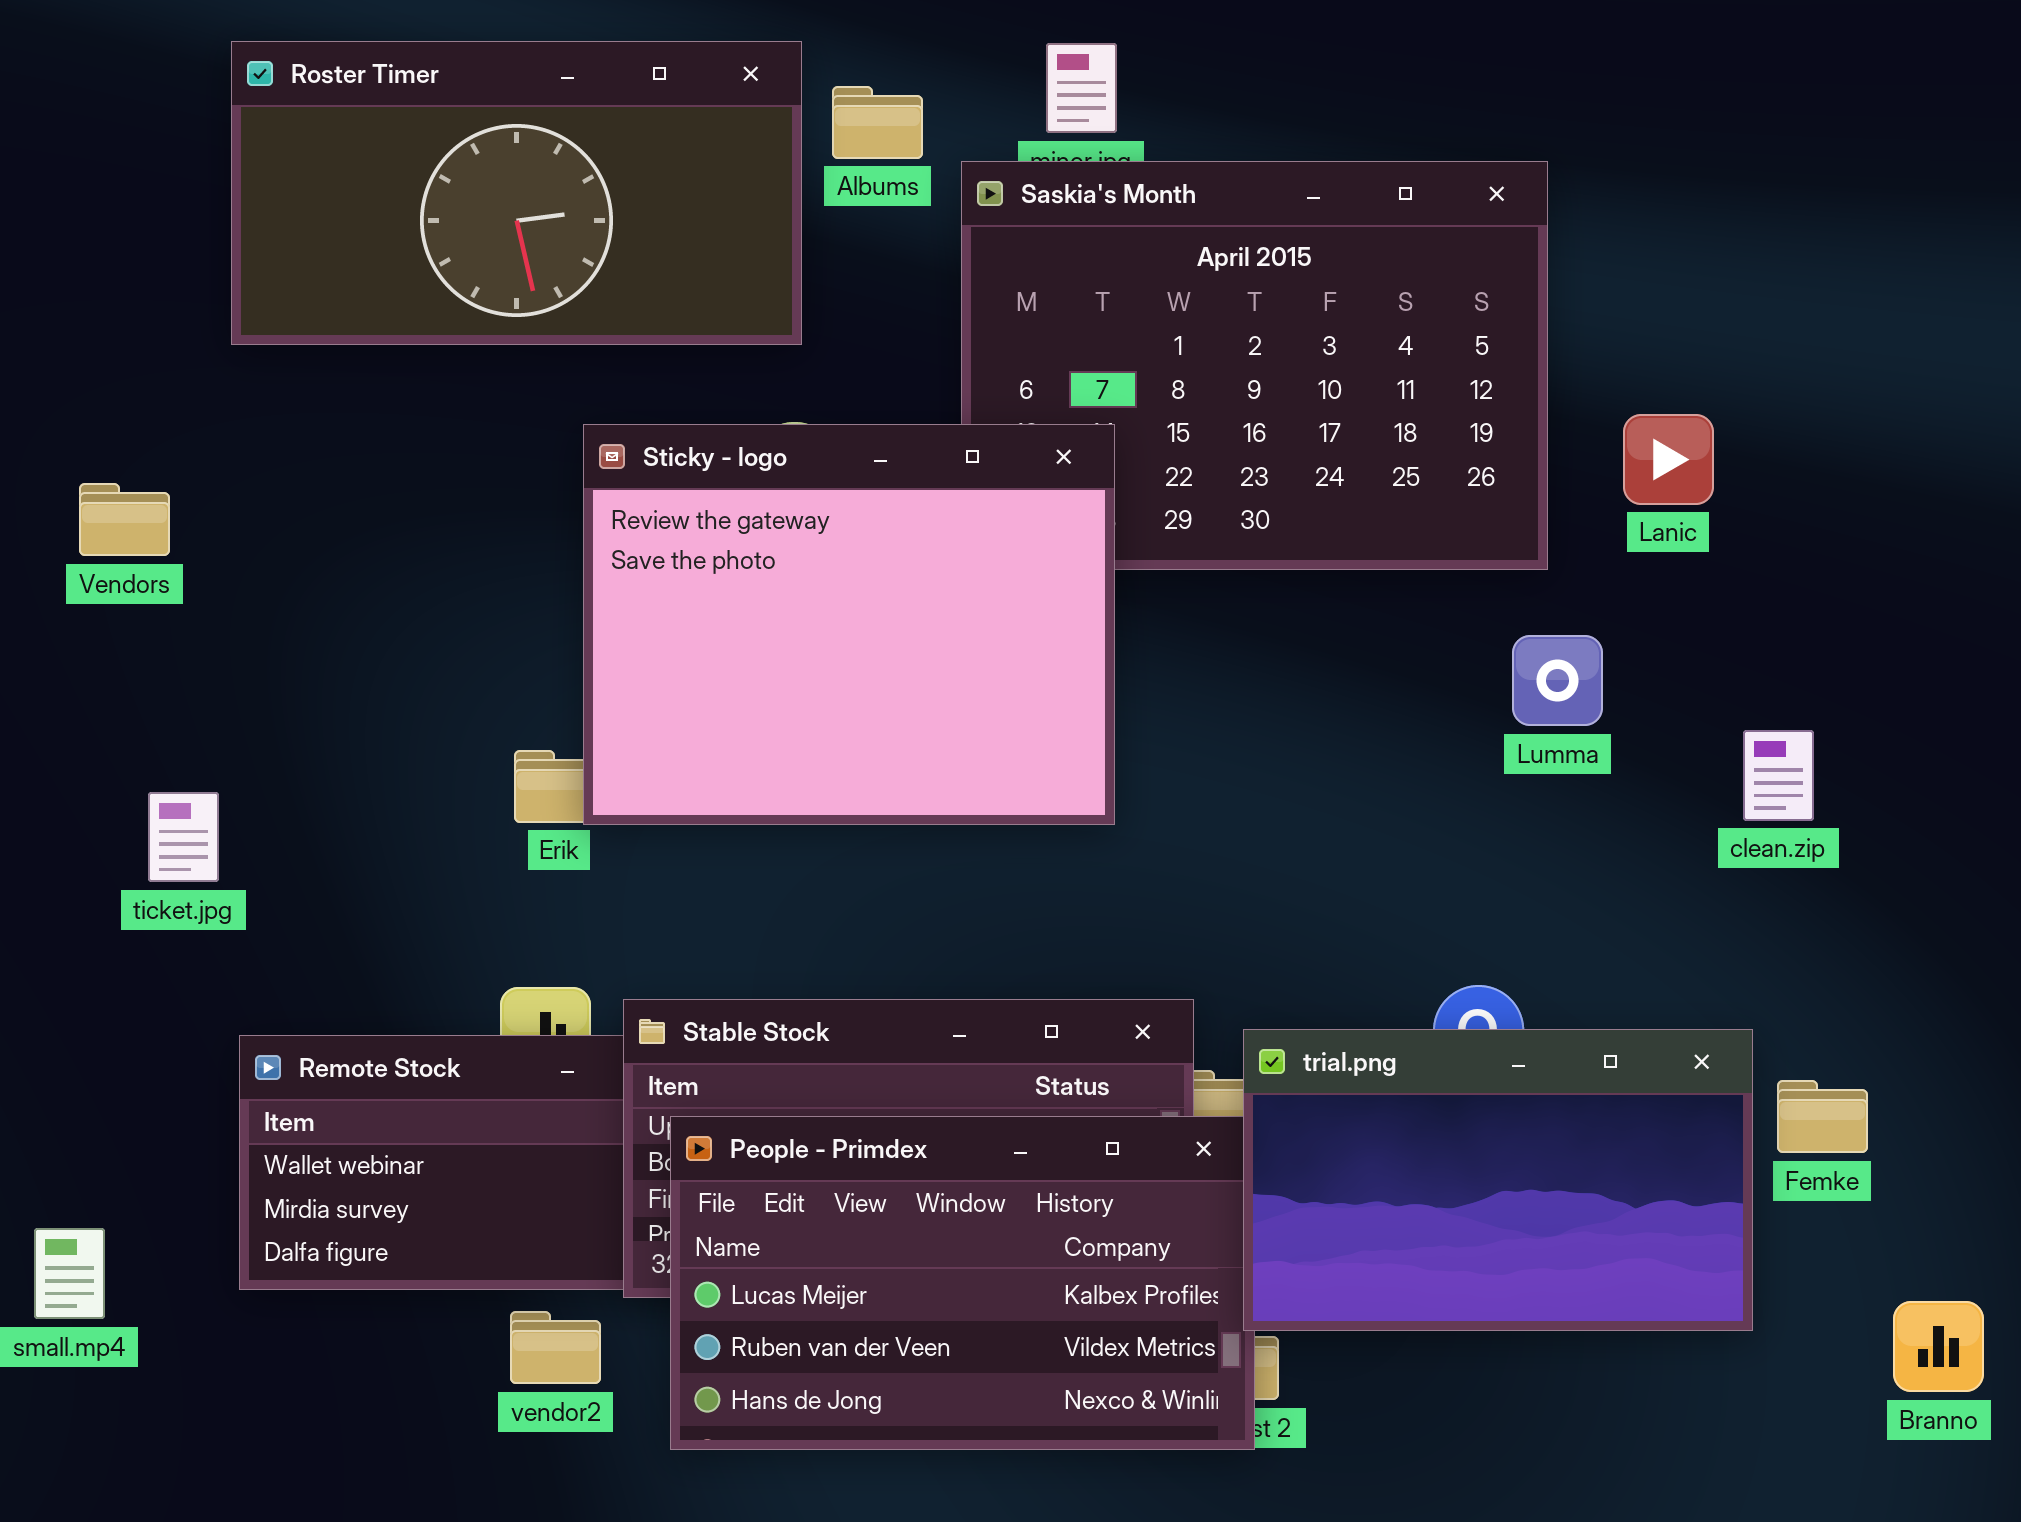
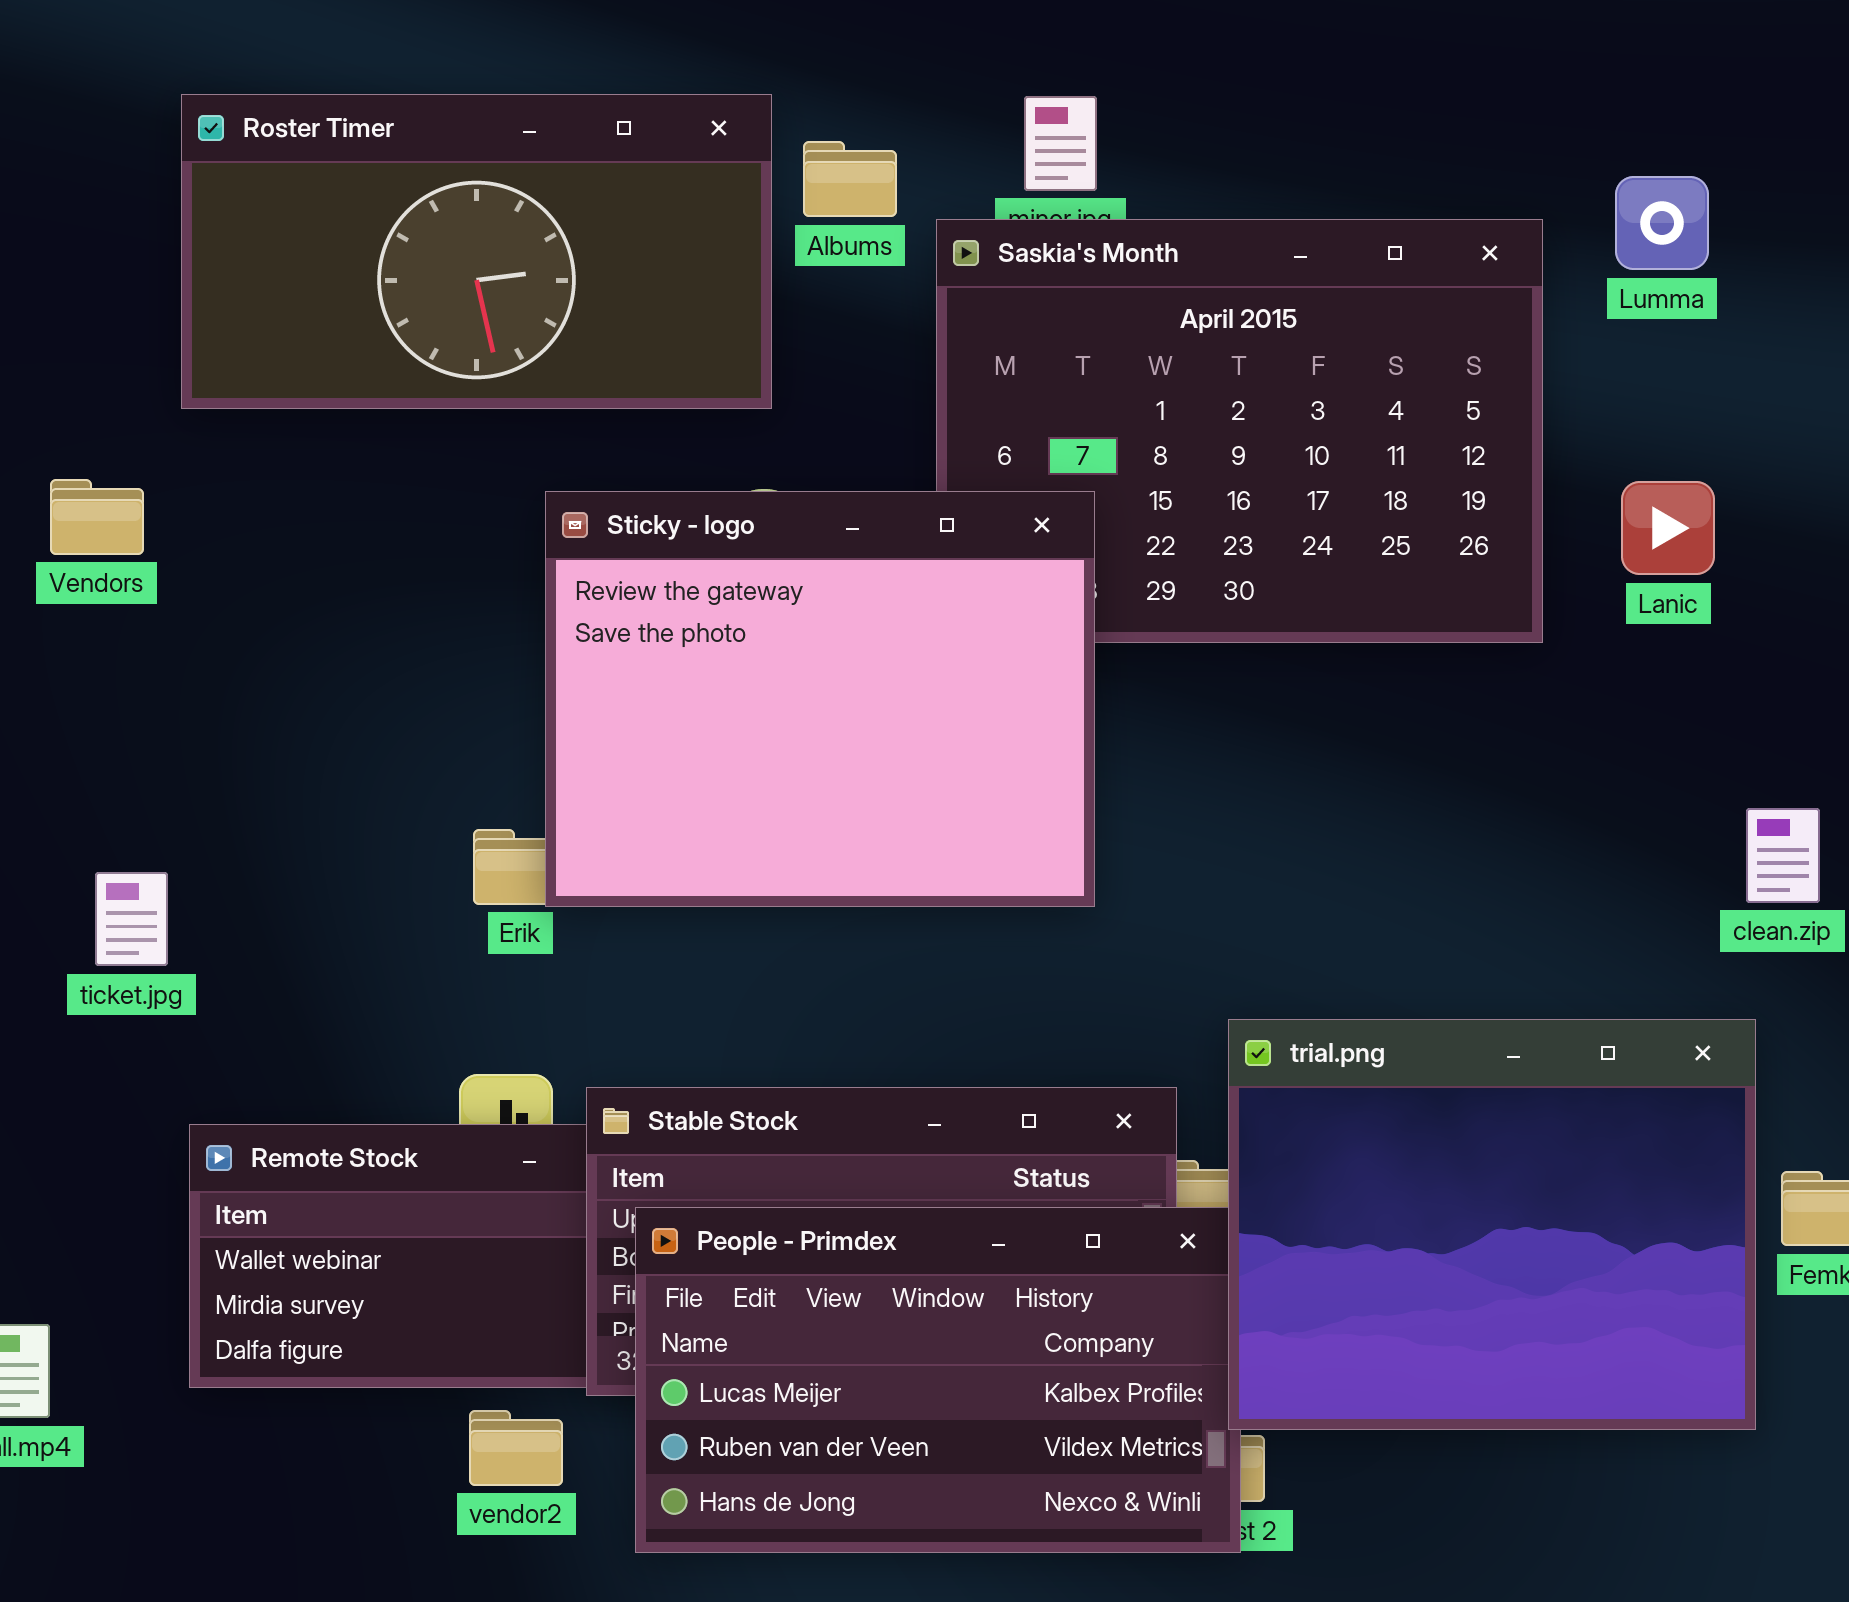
Vendors: [79,483,170,556] -> [50,479,144,555], moved
Lumma: [1512,635,1603,726] -> [1615,176,1709,270], moved
trial.png: [1243,1029,1753,1331] -> [1228,1019,1756,1430], resized

